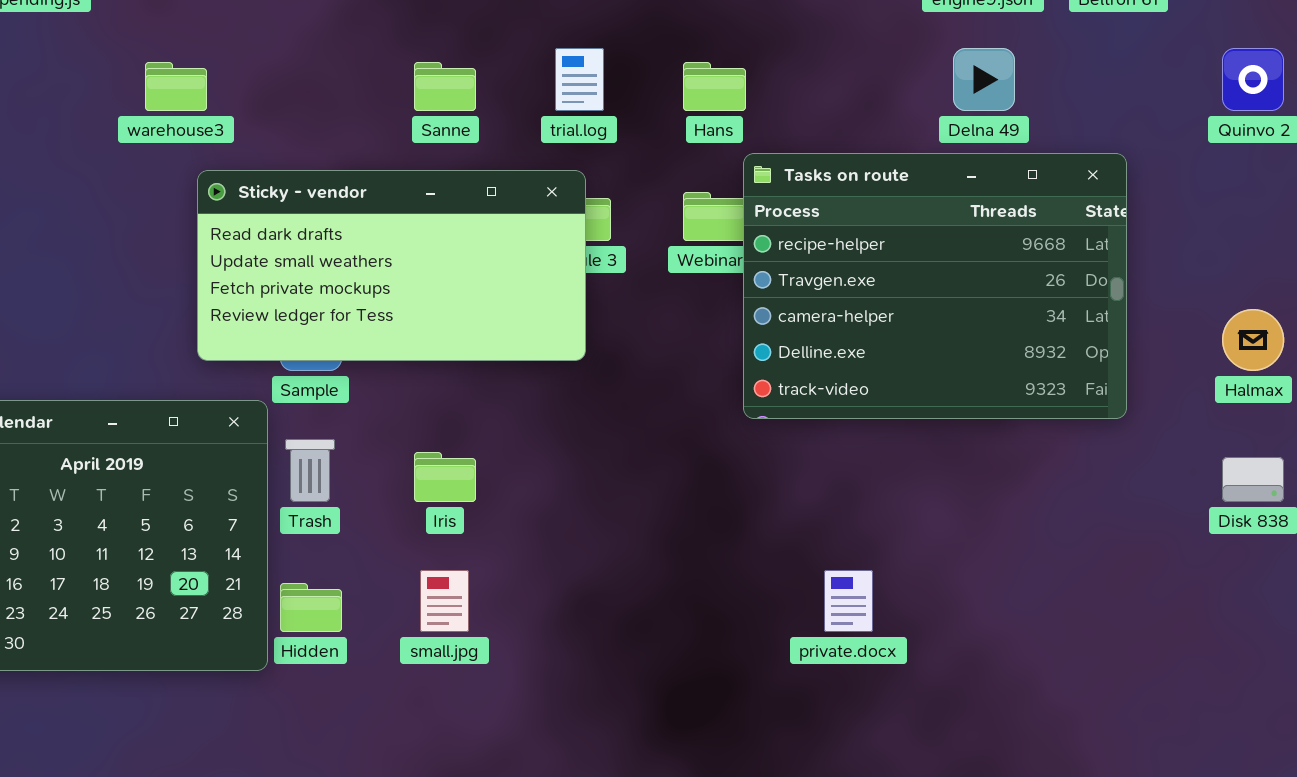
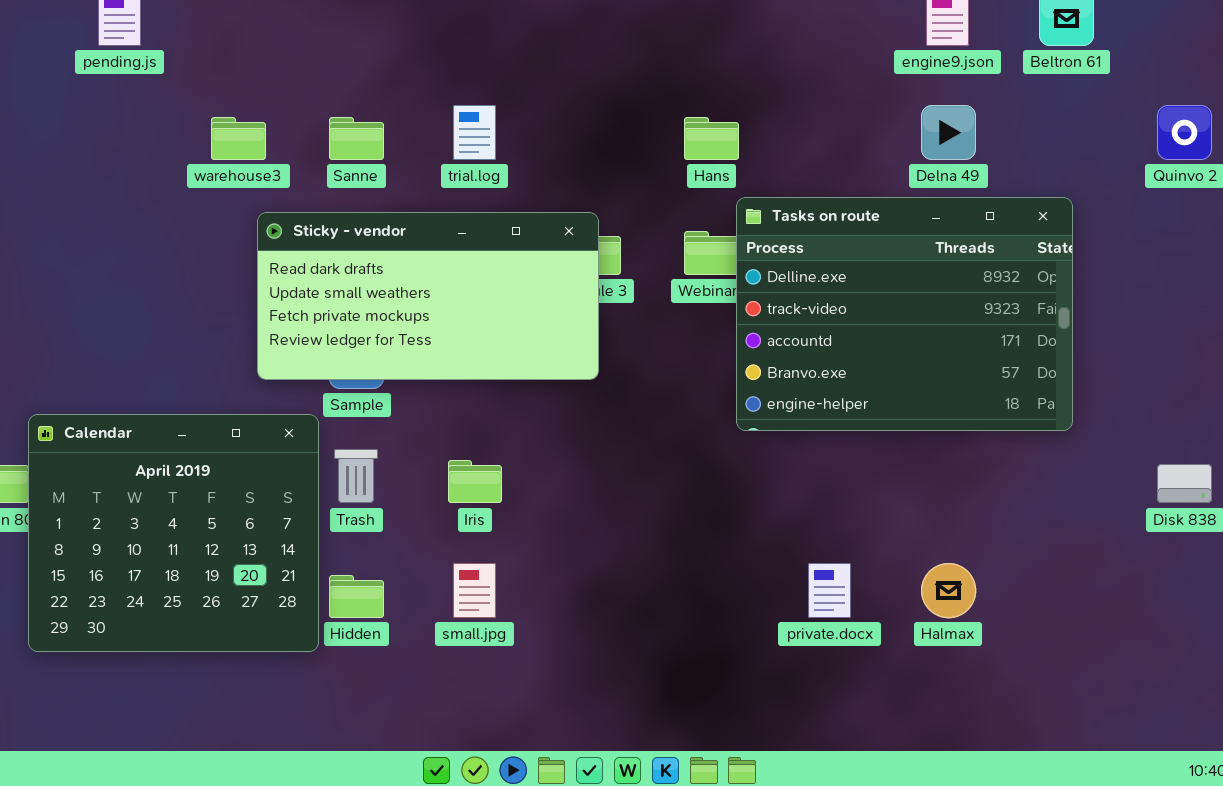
trial.log: [555,48,604,111] -> [453,105,496,160], moved
Sanne: [414,62,476,111] -> [329,117,384,160], moved
Tasks on route: [743,153,1127,419] -> [736,197,1073,431], scrolled down 3 rows
Halmax: [1222,309,1284,371] -> [921,563,976,618], moved

